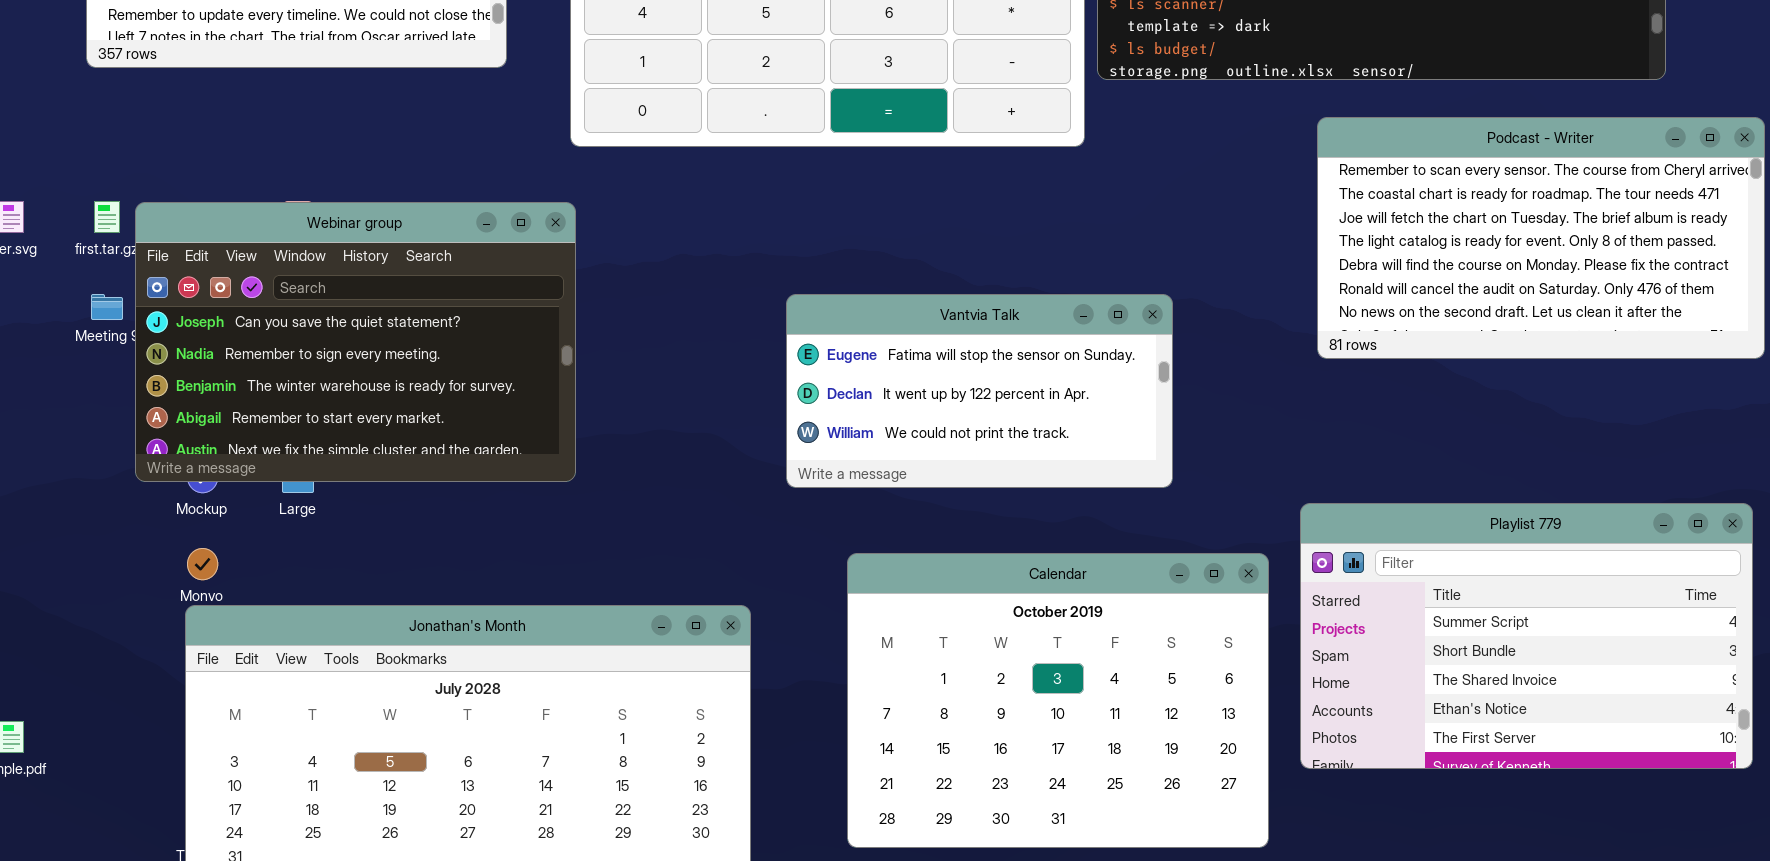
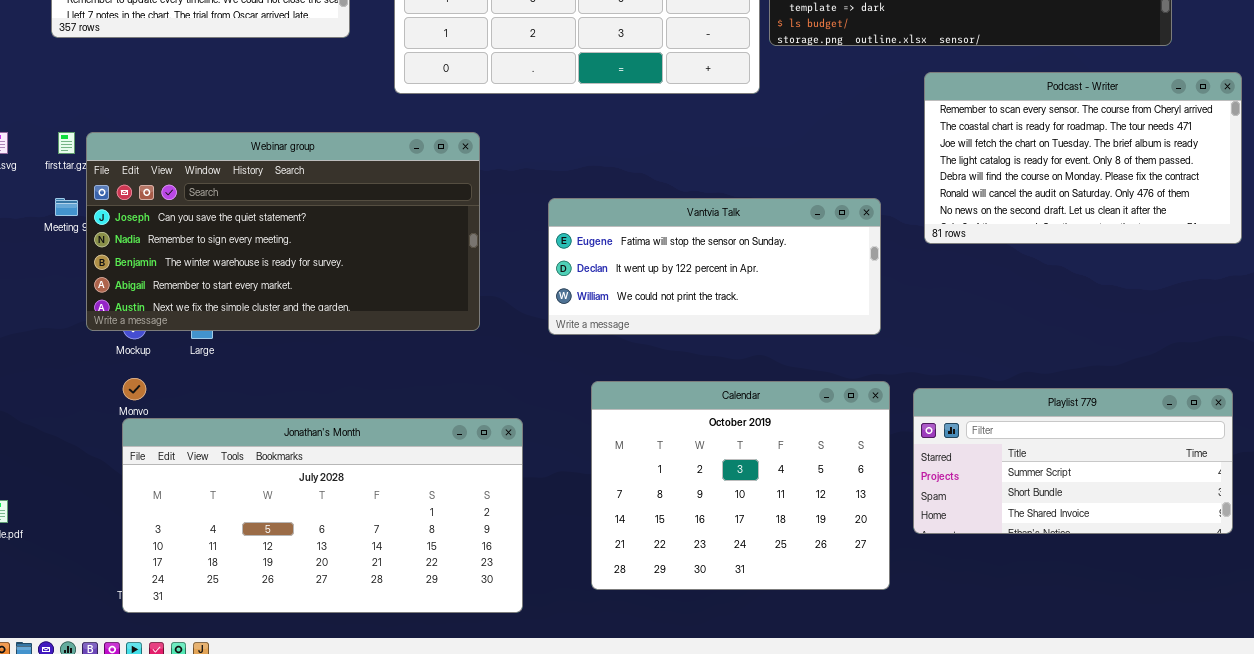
Webinar group: [135,202,576,482] -> [86,132,480,331], resized
Vantvia Talk: [786,294,1173,488] -> [548,198,881,335], resized
Playlist 779: [1300,503,1753,769] -> [913,388,1233,534], resized

